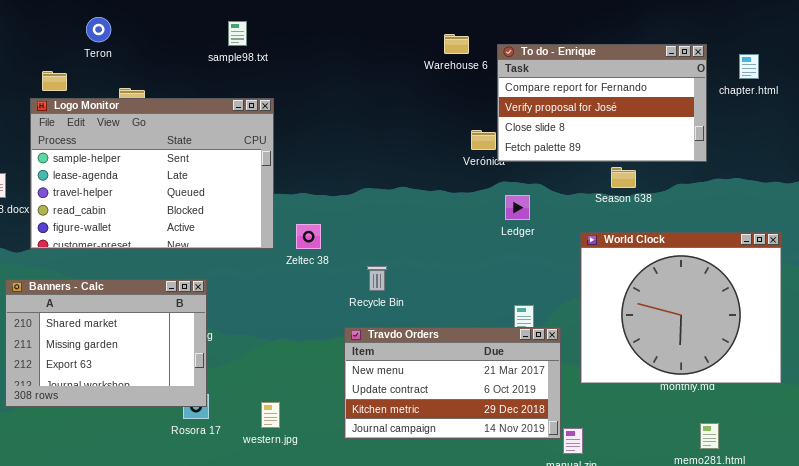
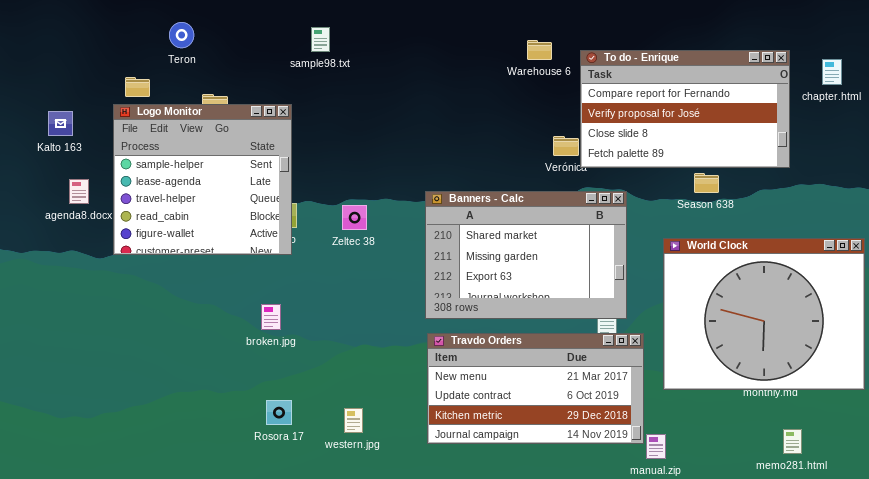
Logo Monitor: [30,98,274,249] -> [113,104,292,255], resized
Zeltec 38: [296,224,321,249] -> [342,205,367,230], moved
Banners - Calc: [5,279,207,407] -> [425,191,627,319], moved

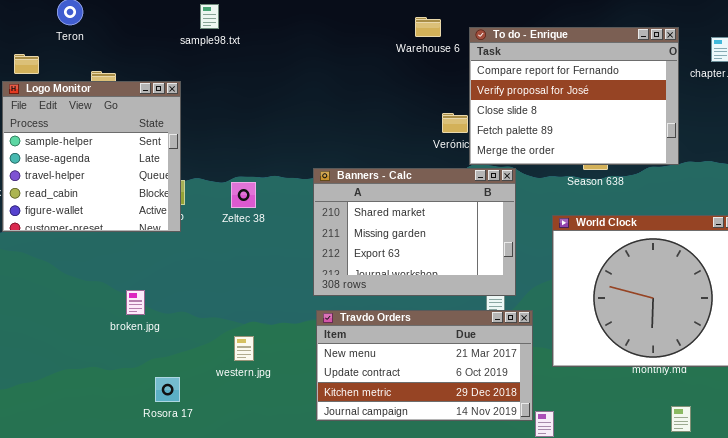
To do - Enrique: [580,50,790,168] -> [469,27,679,165], resized
broken.jpg: [261,304,281,330] -> [126,290,145,315], moved
western.jpg: [344,408,363,433] -> [234,336,254,361], moved

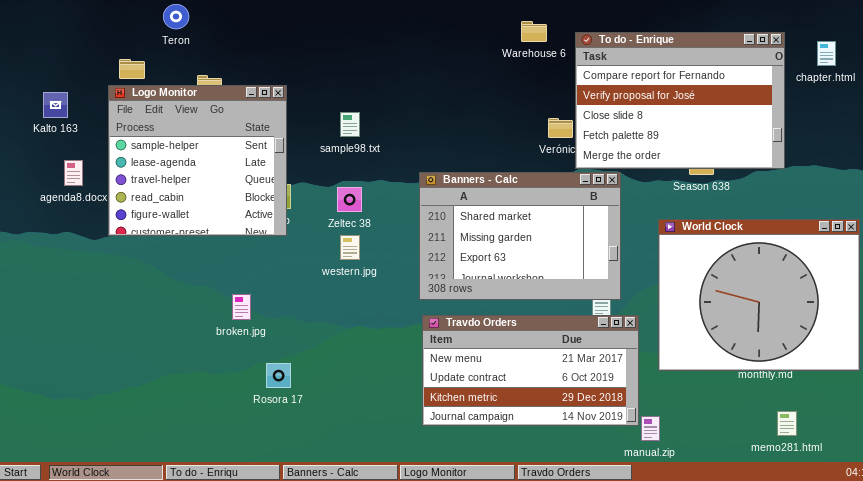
sample98.txt: [200,4,219,29] -> [340,112,360,137], moved
western.jpg: [234,336,254,361] -> [340,235,360,260], moved
Rosora 17: [155,377,180,402] -> [266,363,291,388], moved

